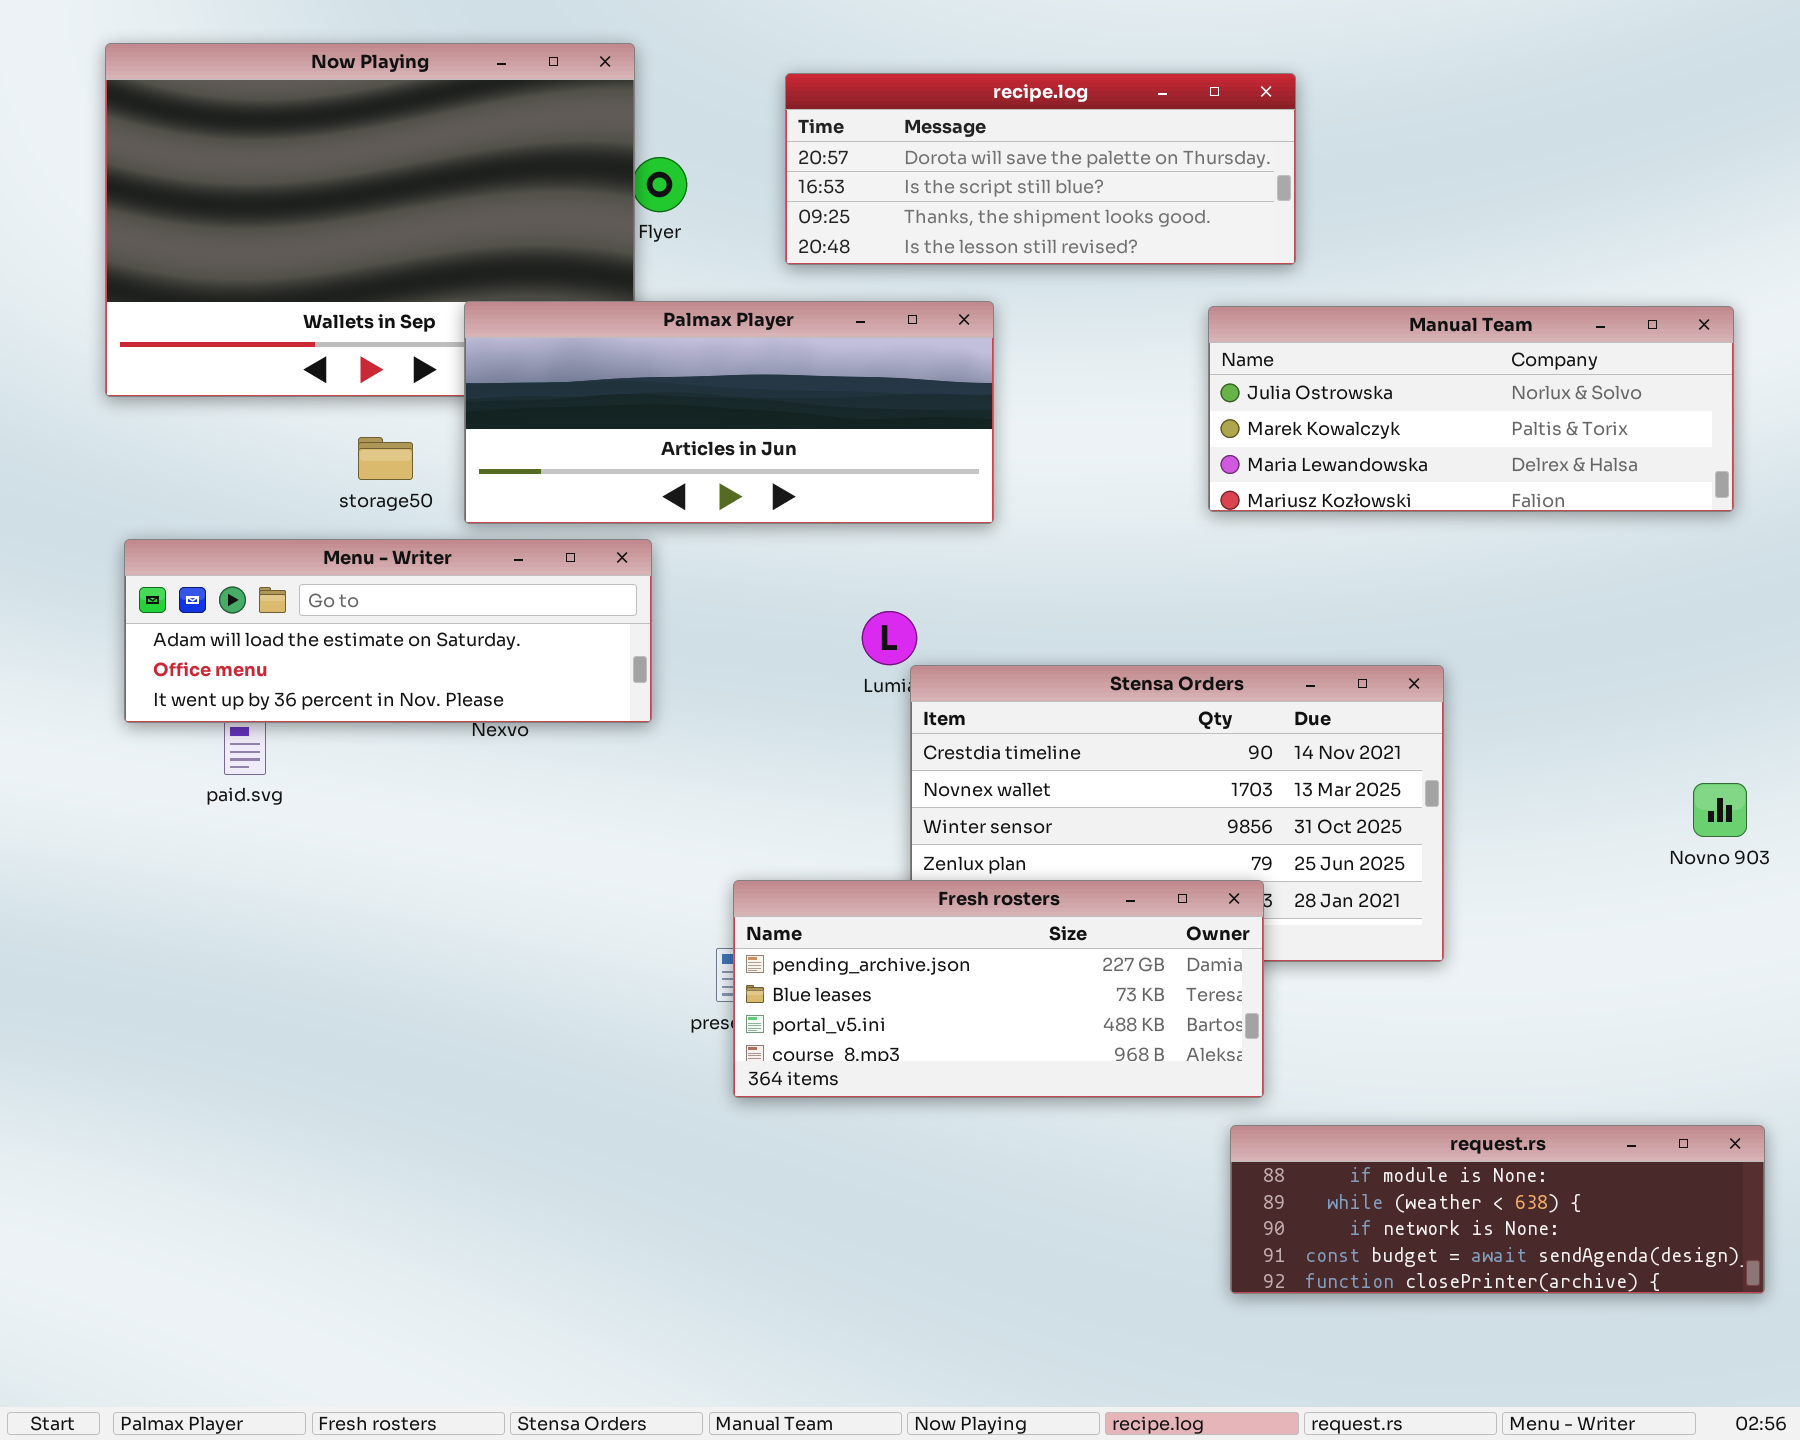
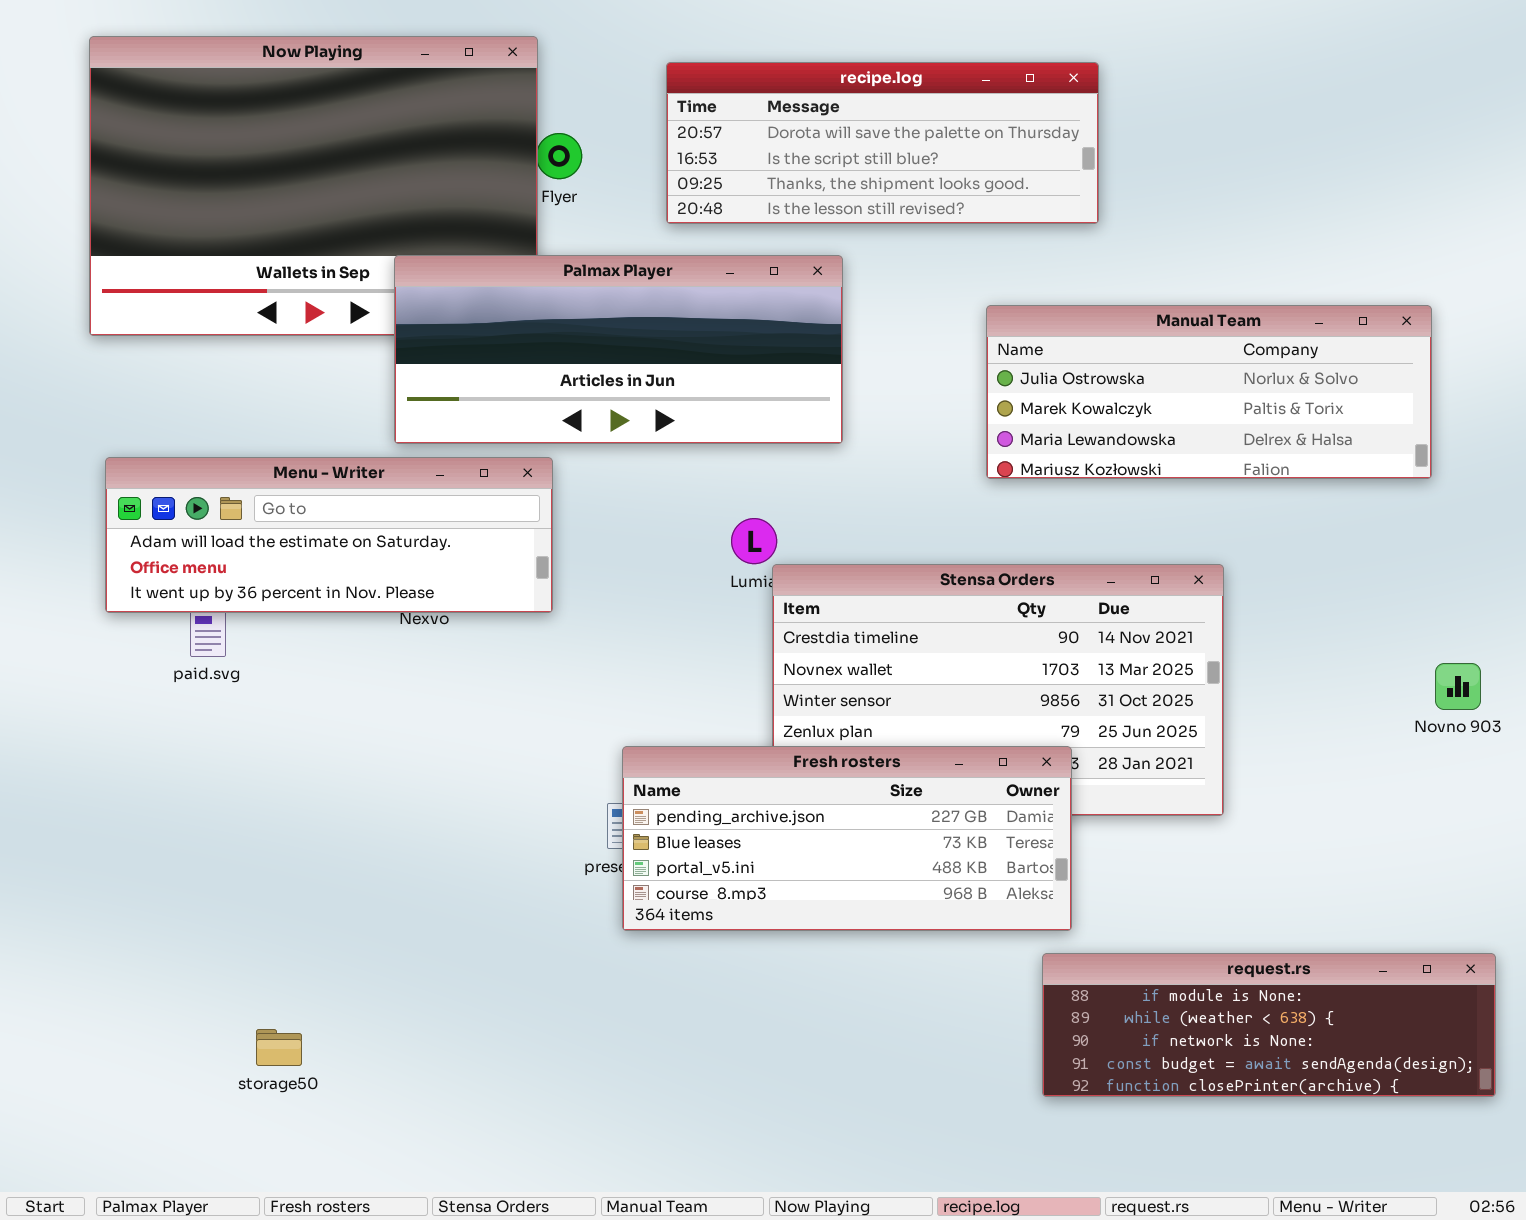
Manual Team: [1208,306,1734,512] -> [986,305,1432,479], moved
storage50: [358,437,413,480] -> [256,1029,302,1066], moved

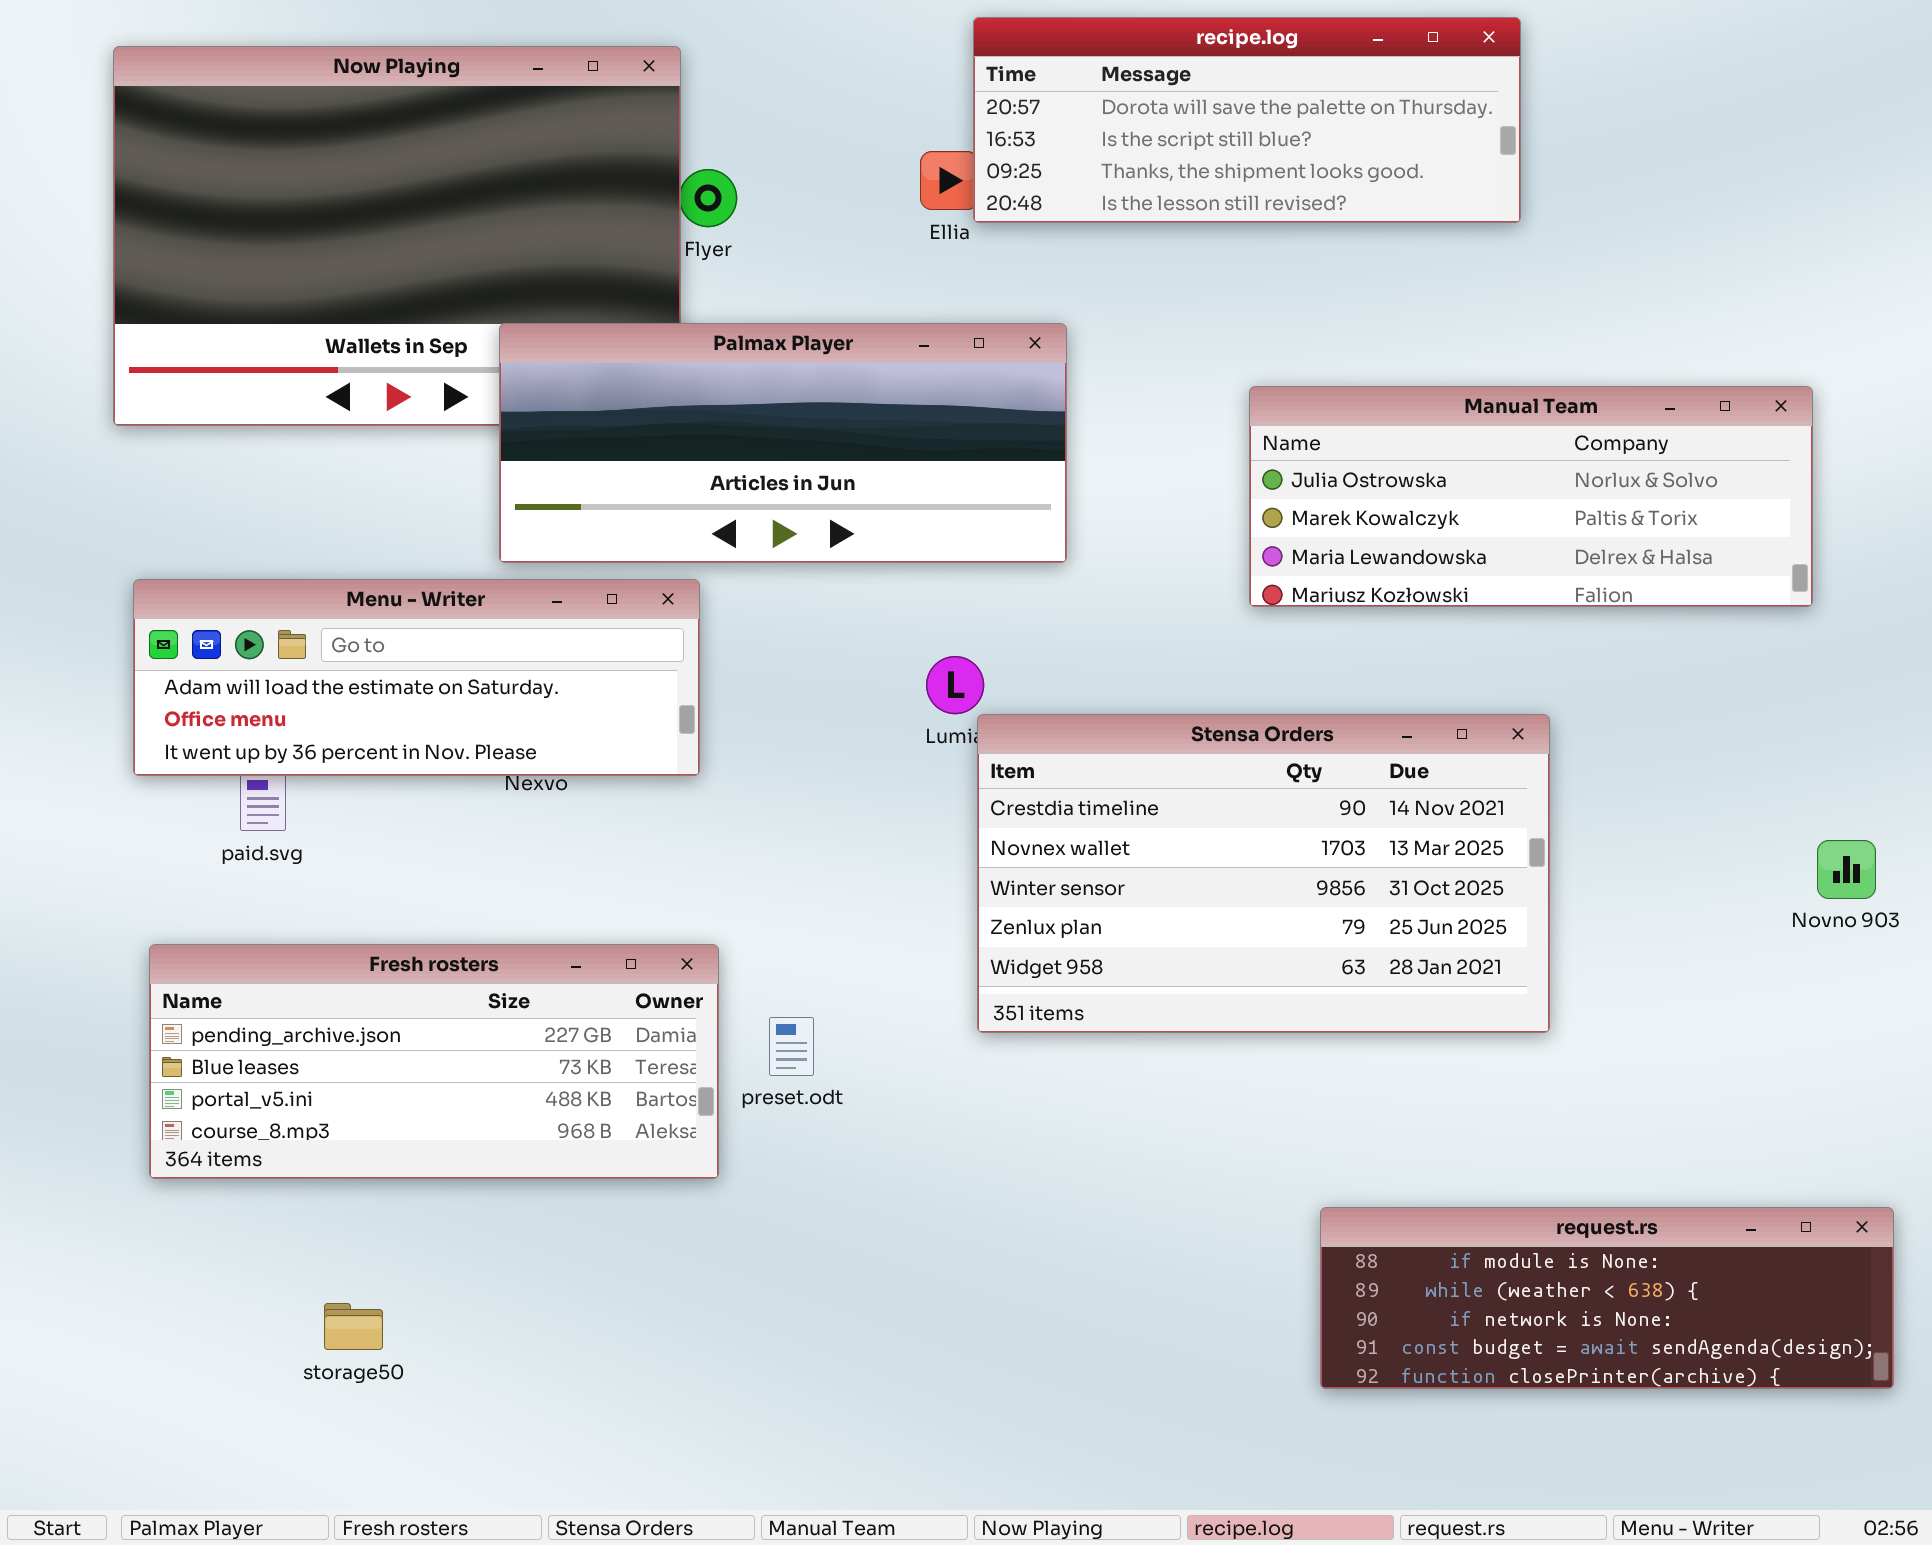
recipe.log: [666,62,1099,224] -> [973,17,1521,223], moved
Fresh rosters: [622,746,1072,931] -> [149,944,719,1179], moved

